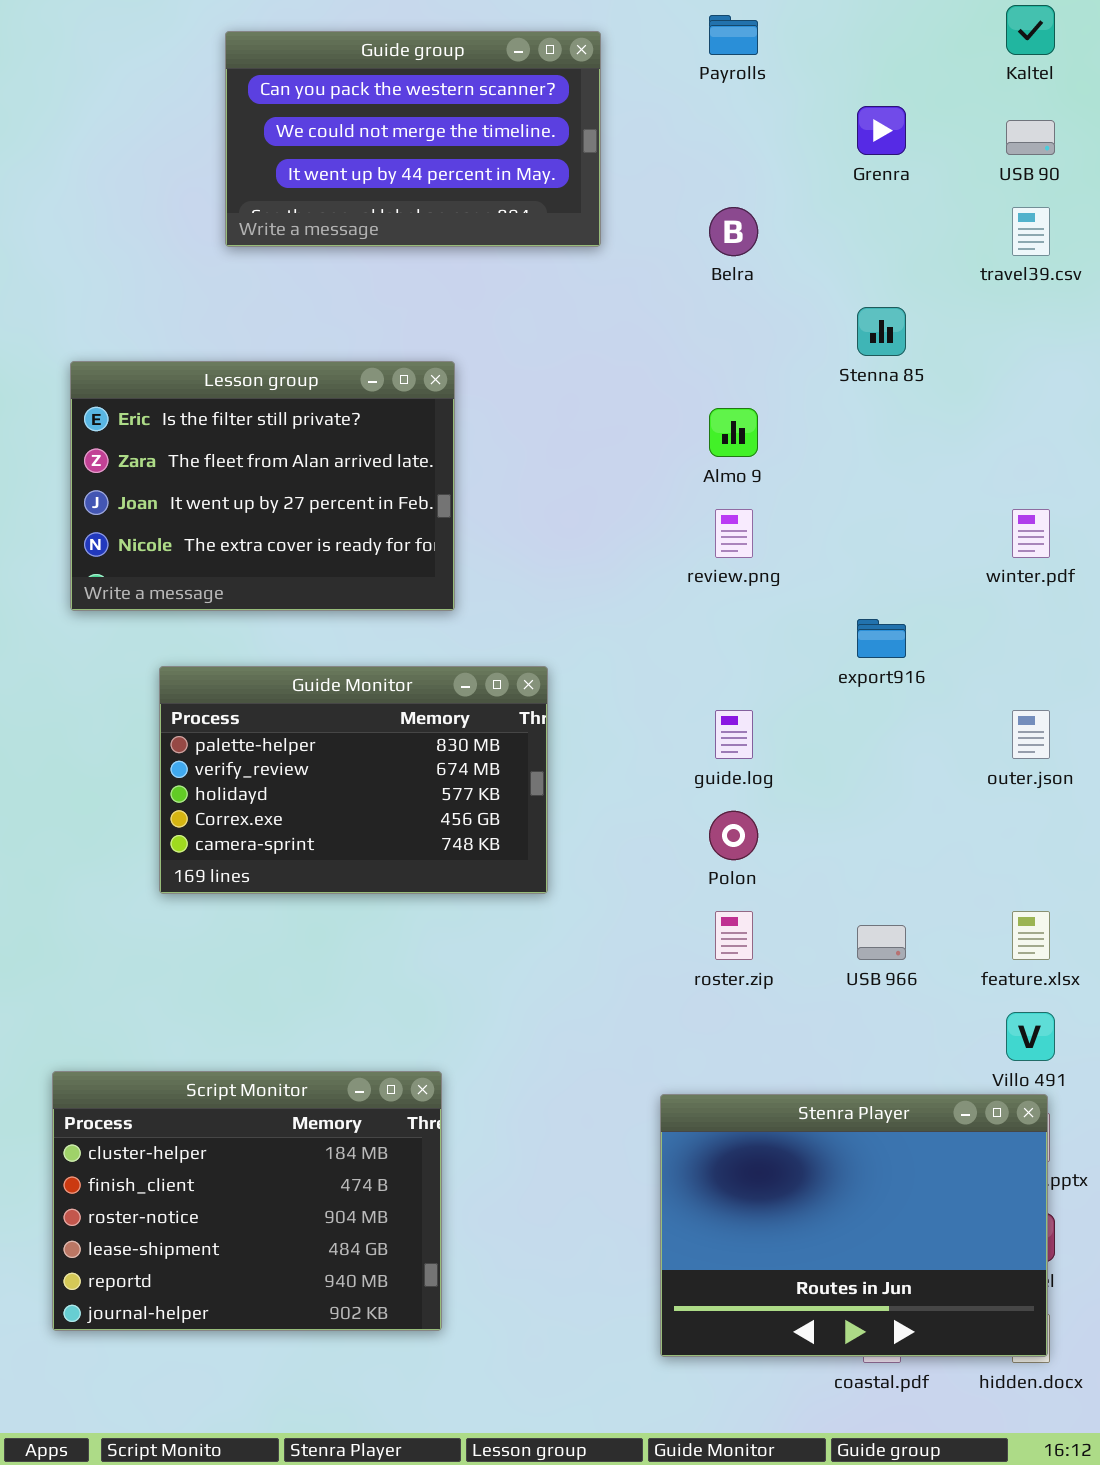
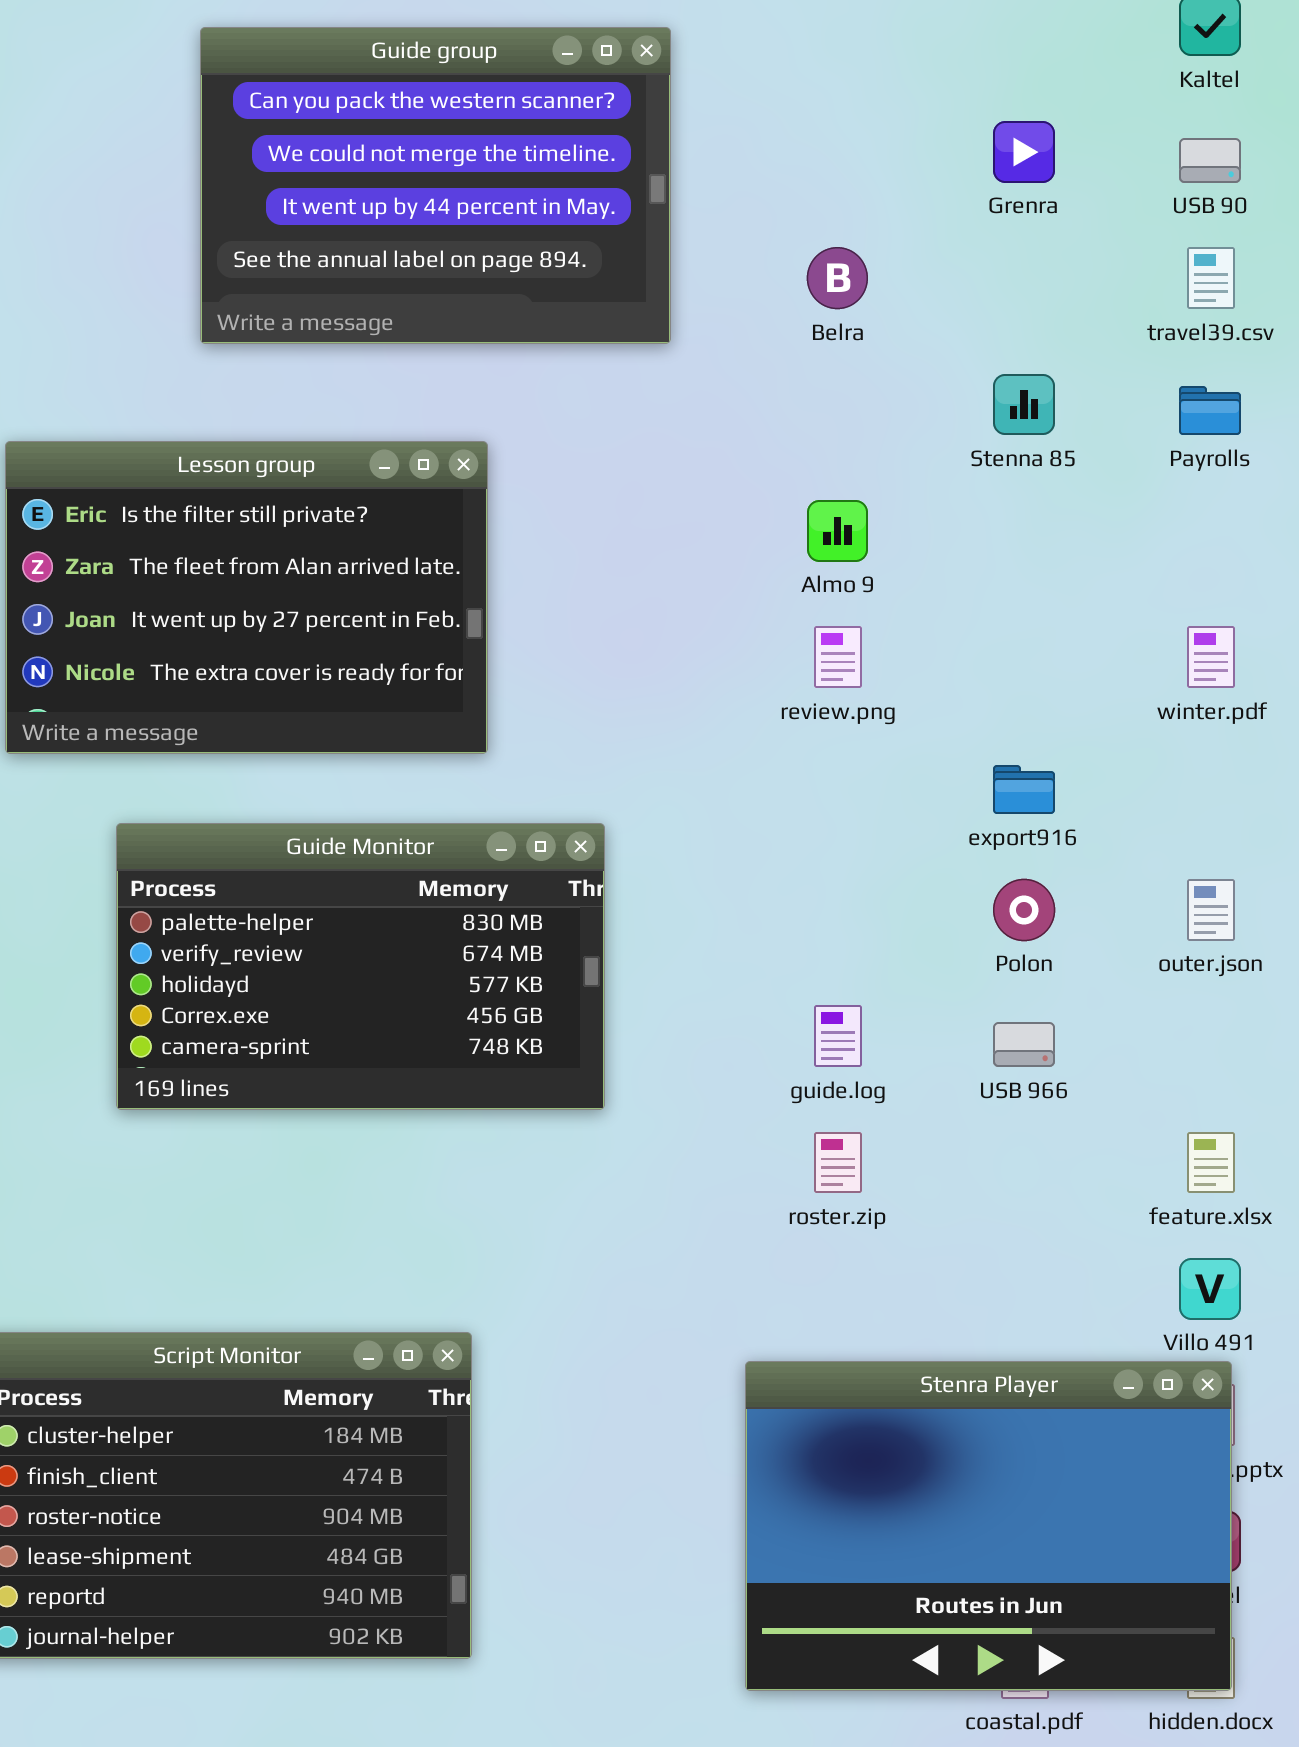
Payrolls: [709,15,758,55] -> [1179,386,1241,435], moved
Guide group: [225,31,601,247] -> [200,27,671,344], resized
guide.log: [715,710,753,759] -> [814,1005,862,1067], moved
Polon: [709,811,758,860] -> [993,879,1055,941], moved
USB 966: [857,925,906,960] -> [993,1022,1055,1067], moved

